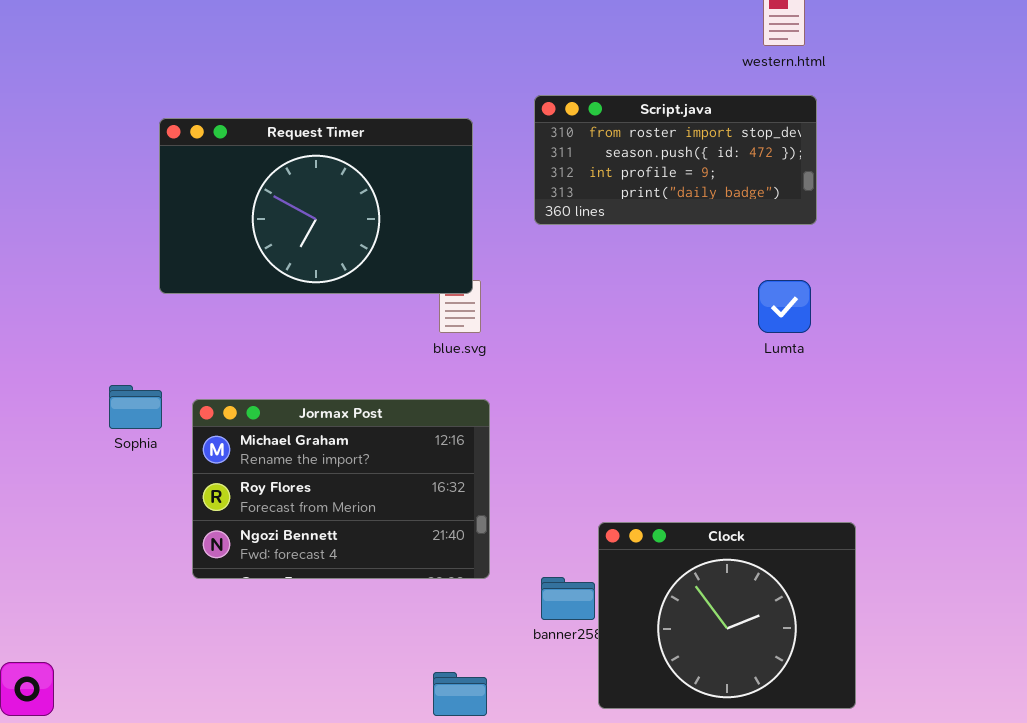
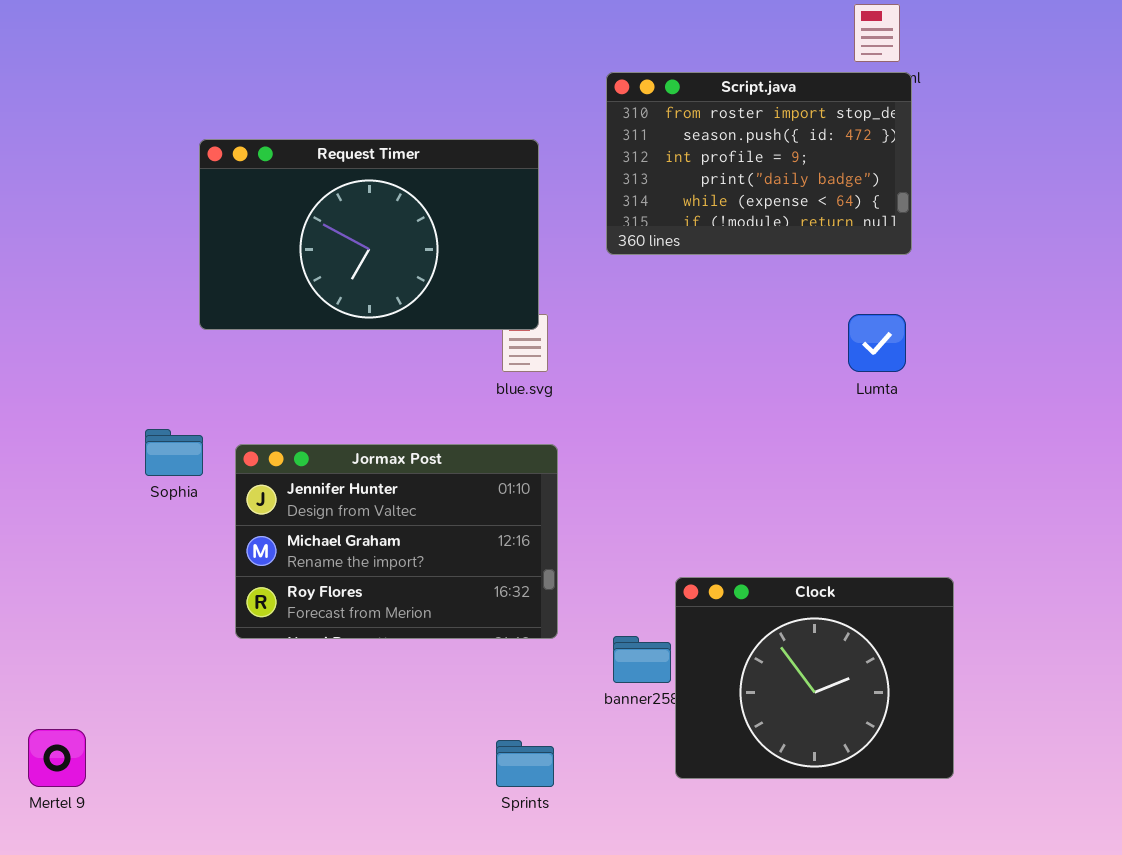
Script.java: [534,95,817,225] -> [606,72,912,255], resized
Jormax Post: [192,399,490,579] -> [235,444,558,639], scrolled up 1 row

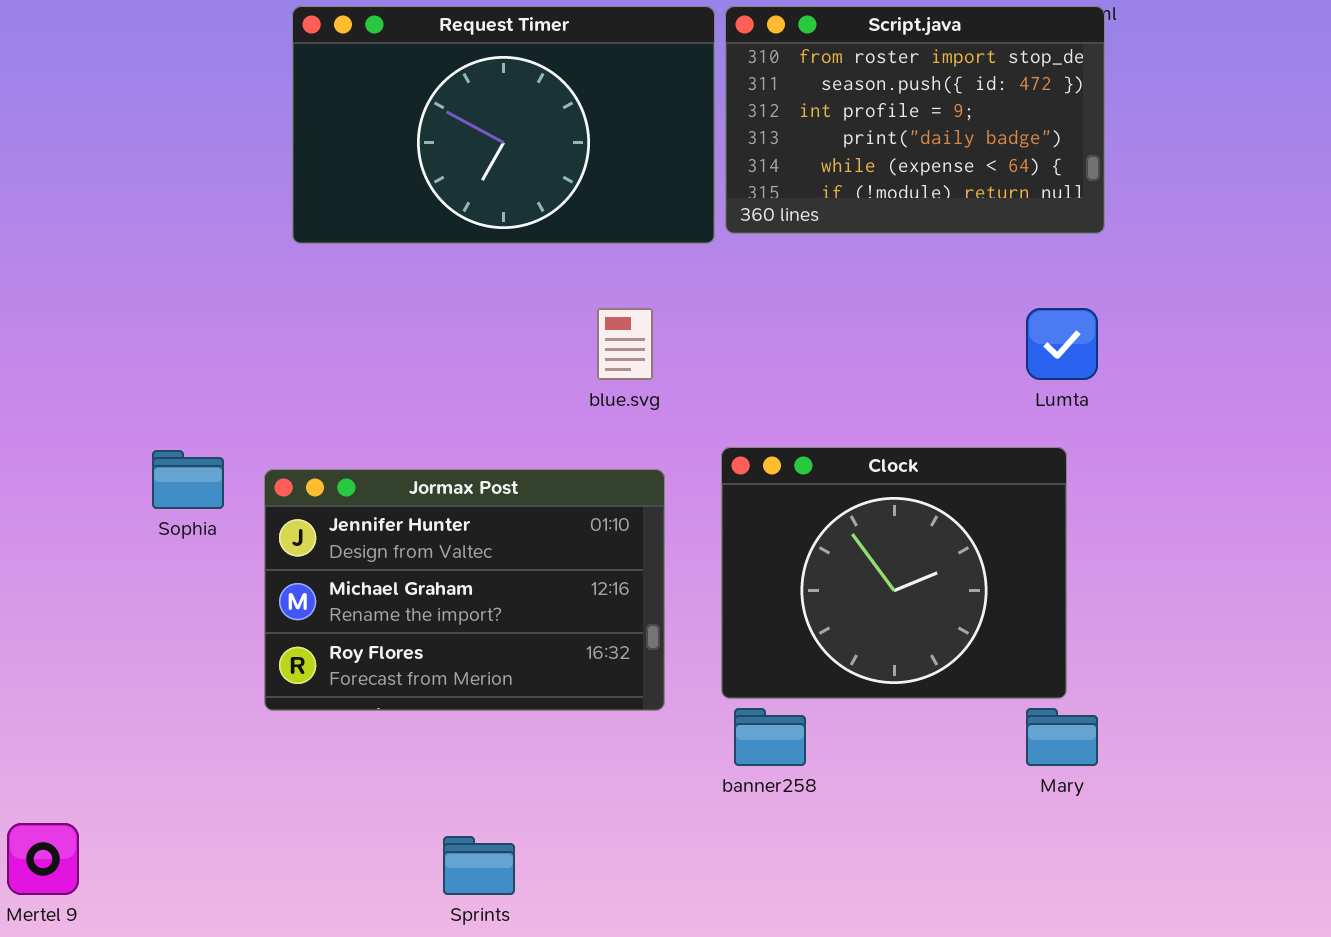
Request Timer: [199,139,539,330] -> [292,6,715,244], moved
Clock: [675,577,954,779] -> [721,447,1067,699], moved
Sprints: [496,740,554,787] -> [443,836,515,895], moved

